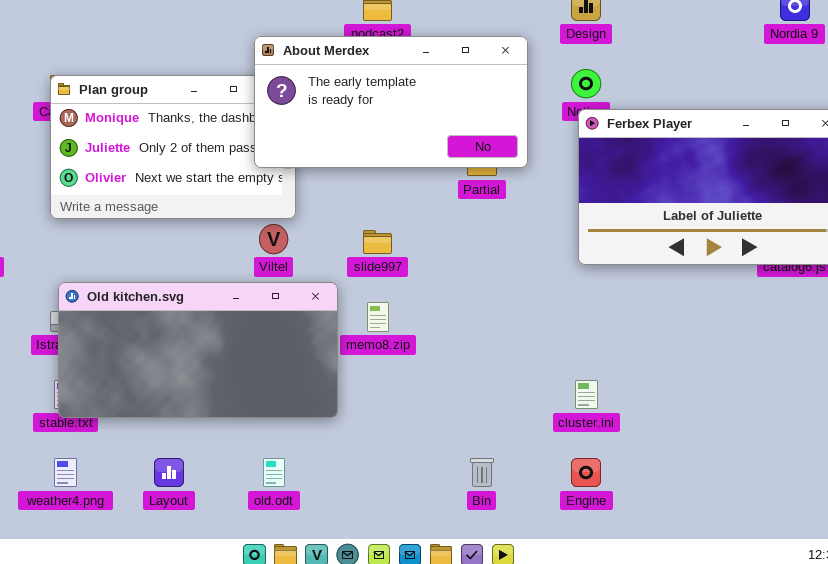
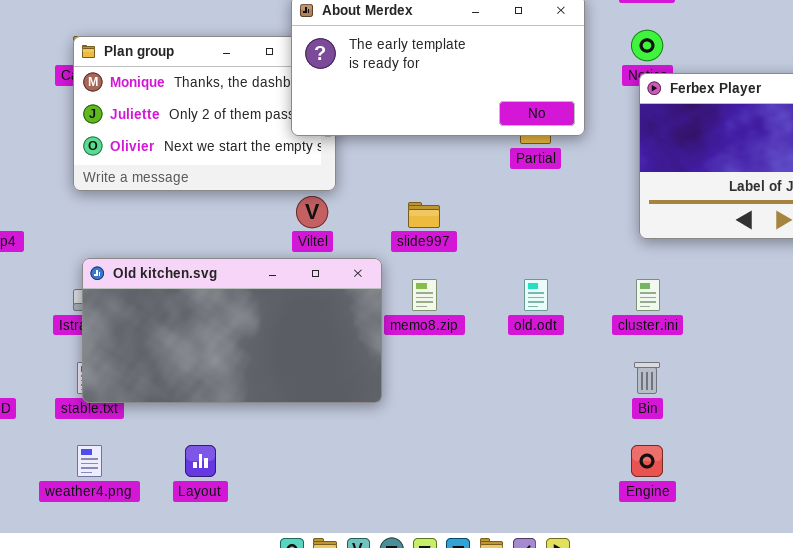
cluster.ini: [575,380,598,409] -> [636,279,660,311], moved
old.odt: [263,458,285,487] -> [524,279,548,311], moved
Bin: [470,458,494,487] -> [634,362,660,394], moved

